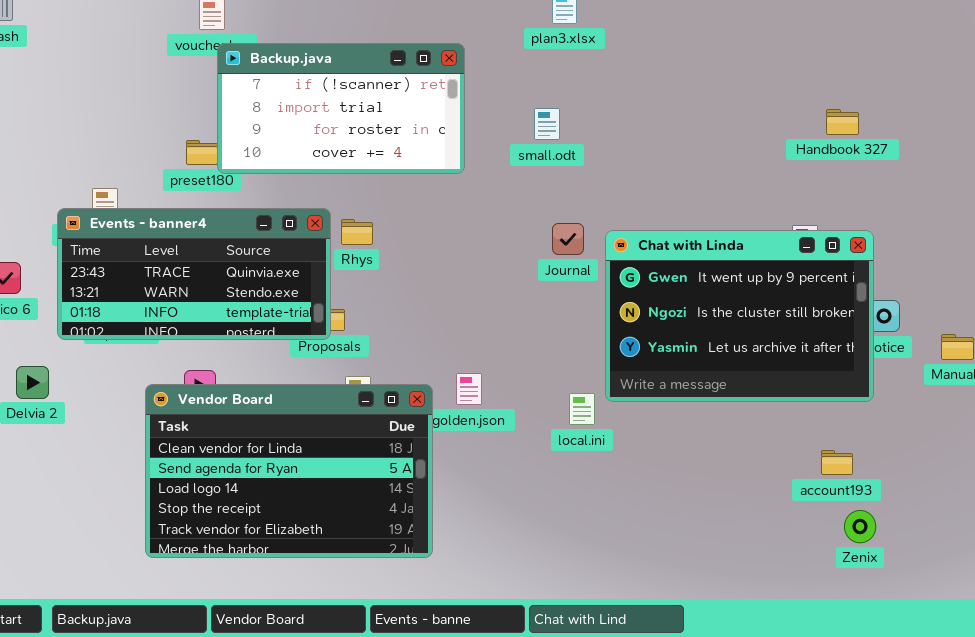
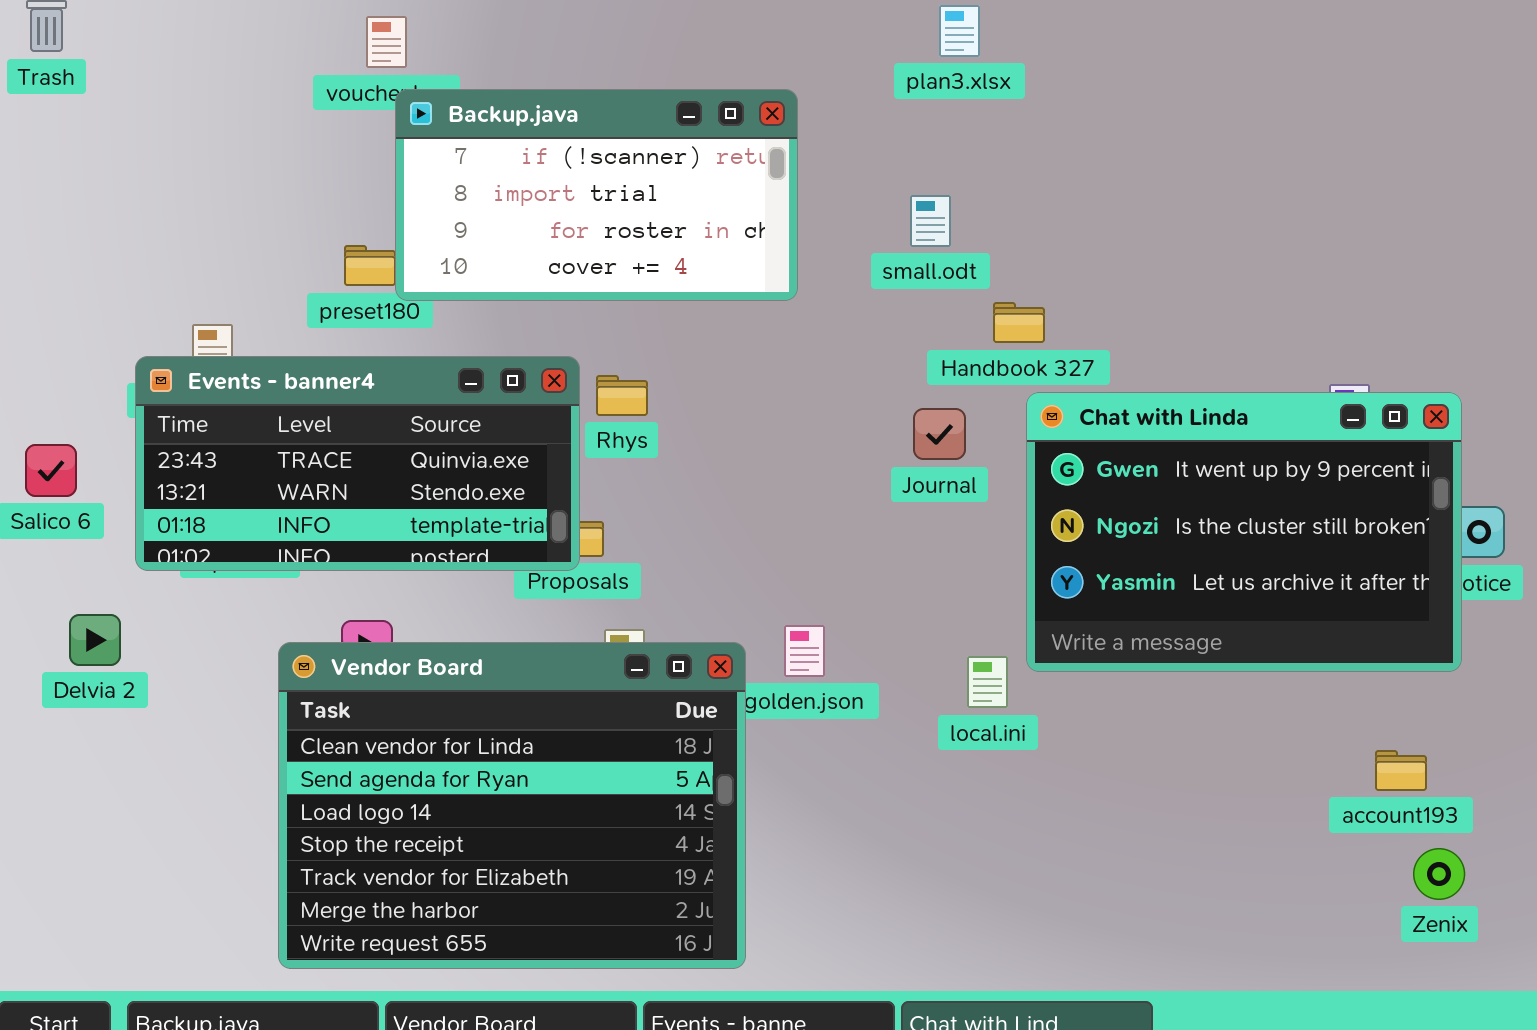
Handbook 327: [826,109,859,135] -> [993,302,1045,343], moved
Journal: [552,223,584,255] -> [913,408,966,460], moved
Vendor Board: [145,384,433,558] -> [278,642,746,969], resized

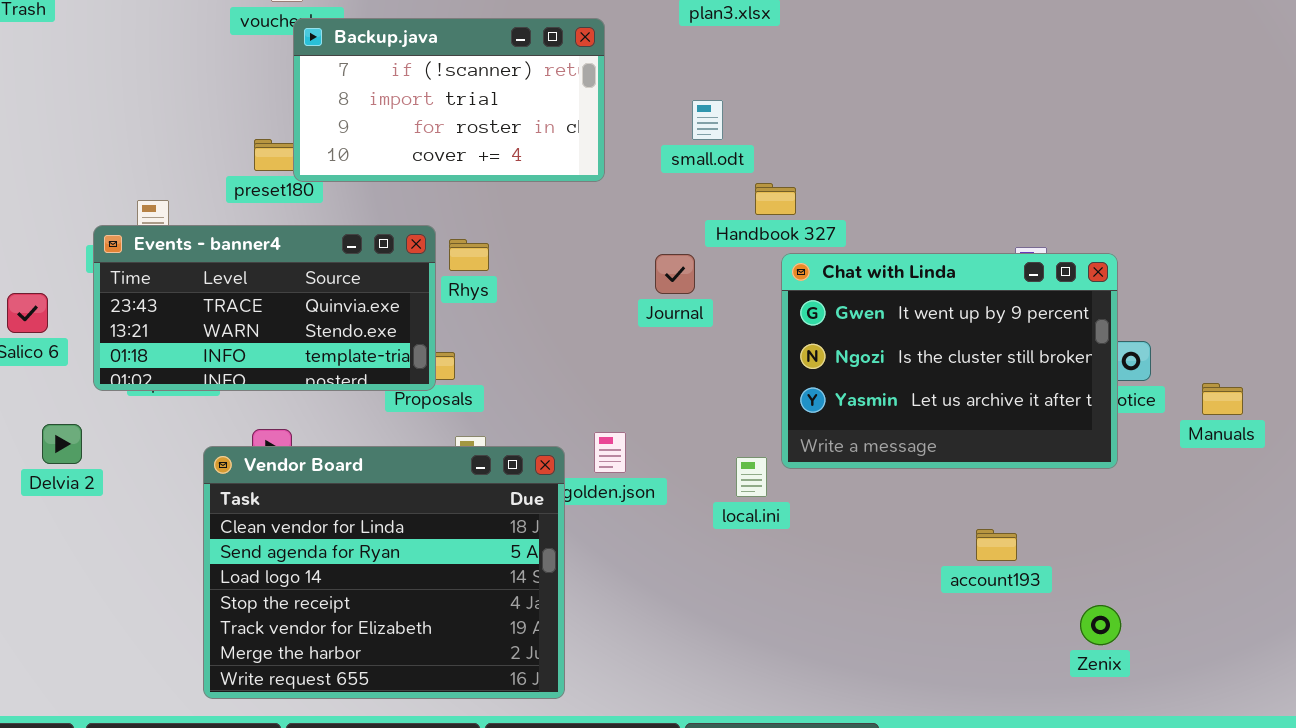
Journal: [913,408,966,460] -> [655,254,695,294], moved
account193: [1375,750,1427,791] -> [976,529,1017,561], moved

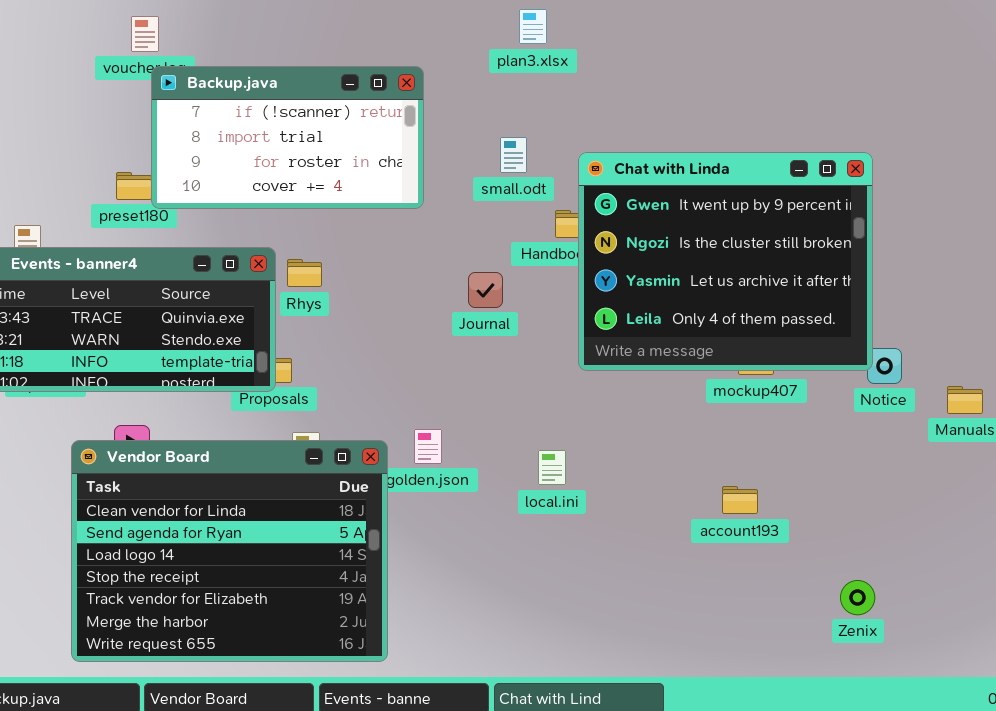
Chat with Linda: [781,253,1118,469] -> [578,152,873,371], moved, resized
account193: [976,529,1017,561] -> [722,486,758,514], moved

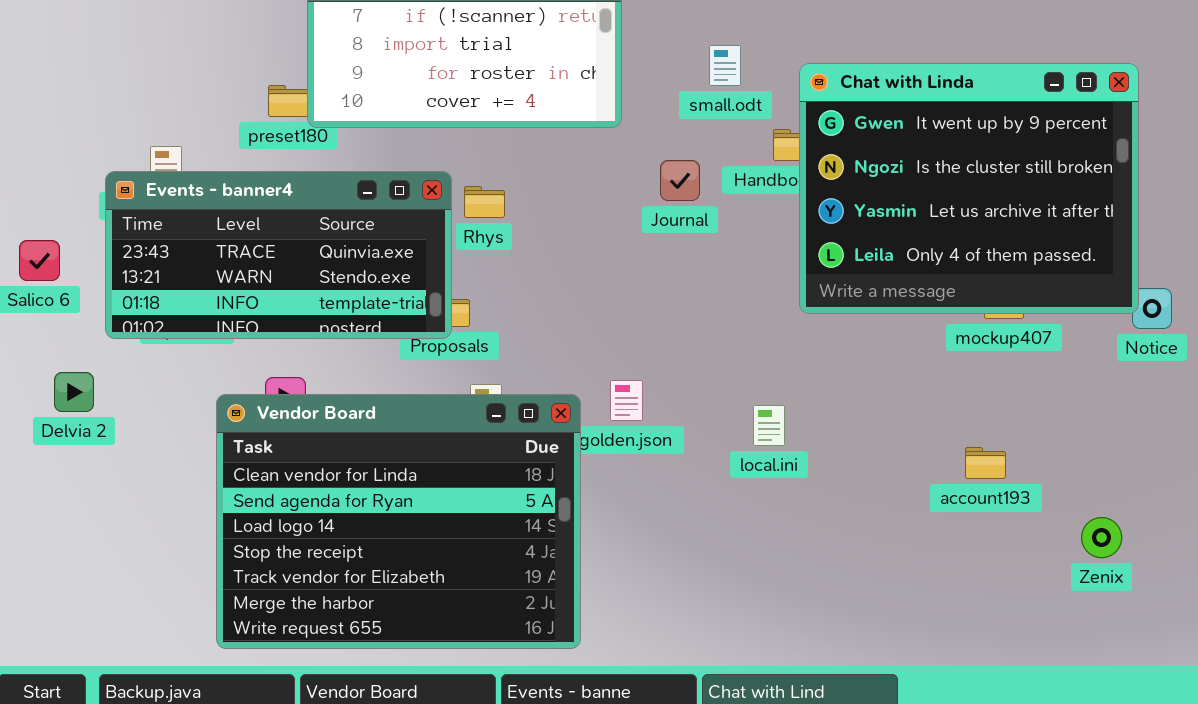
Journal: [468,272,503,308] -> [660,160,700,201], moved
Zenix: [840,580,875,615] -> [1081,517,1122,558], moved

